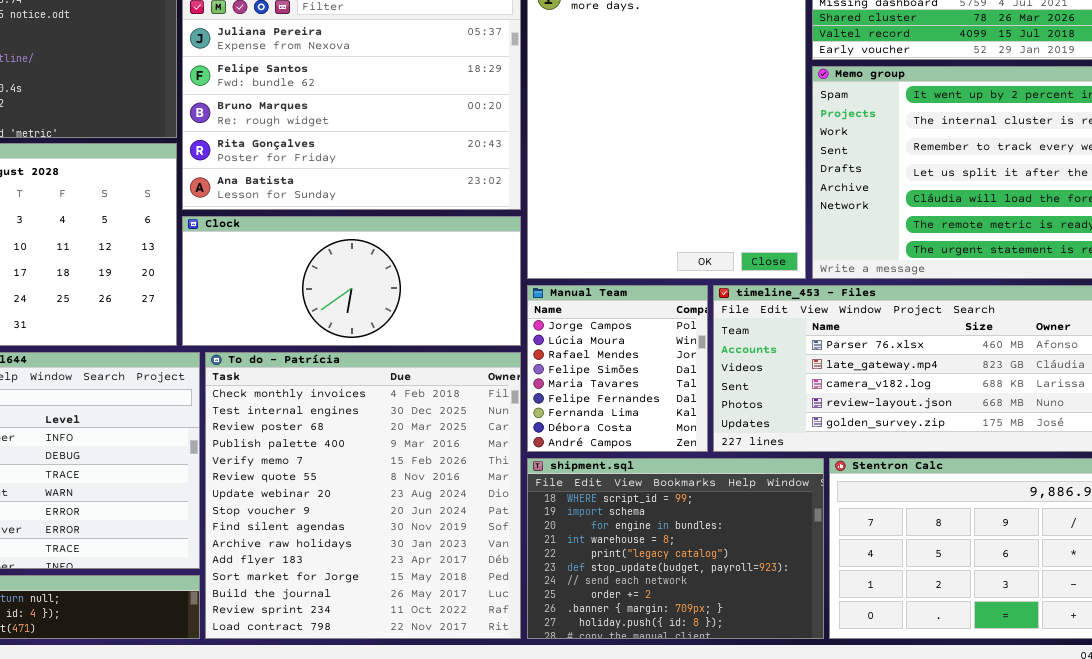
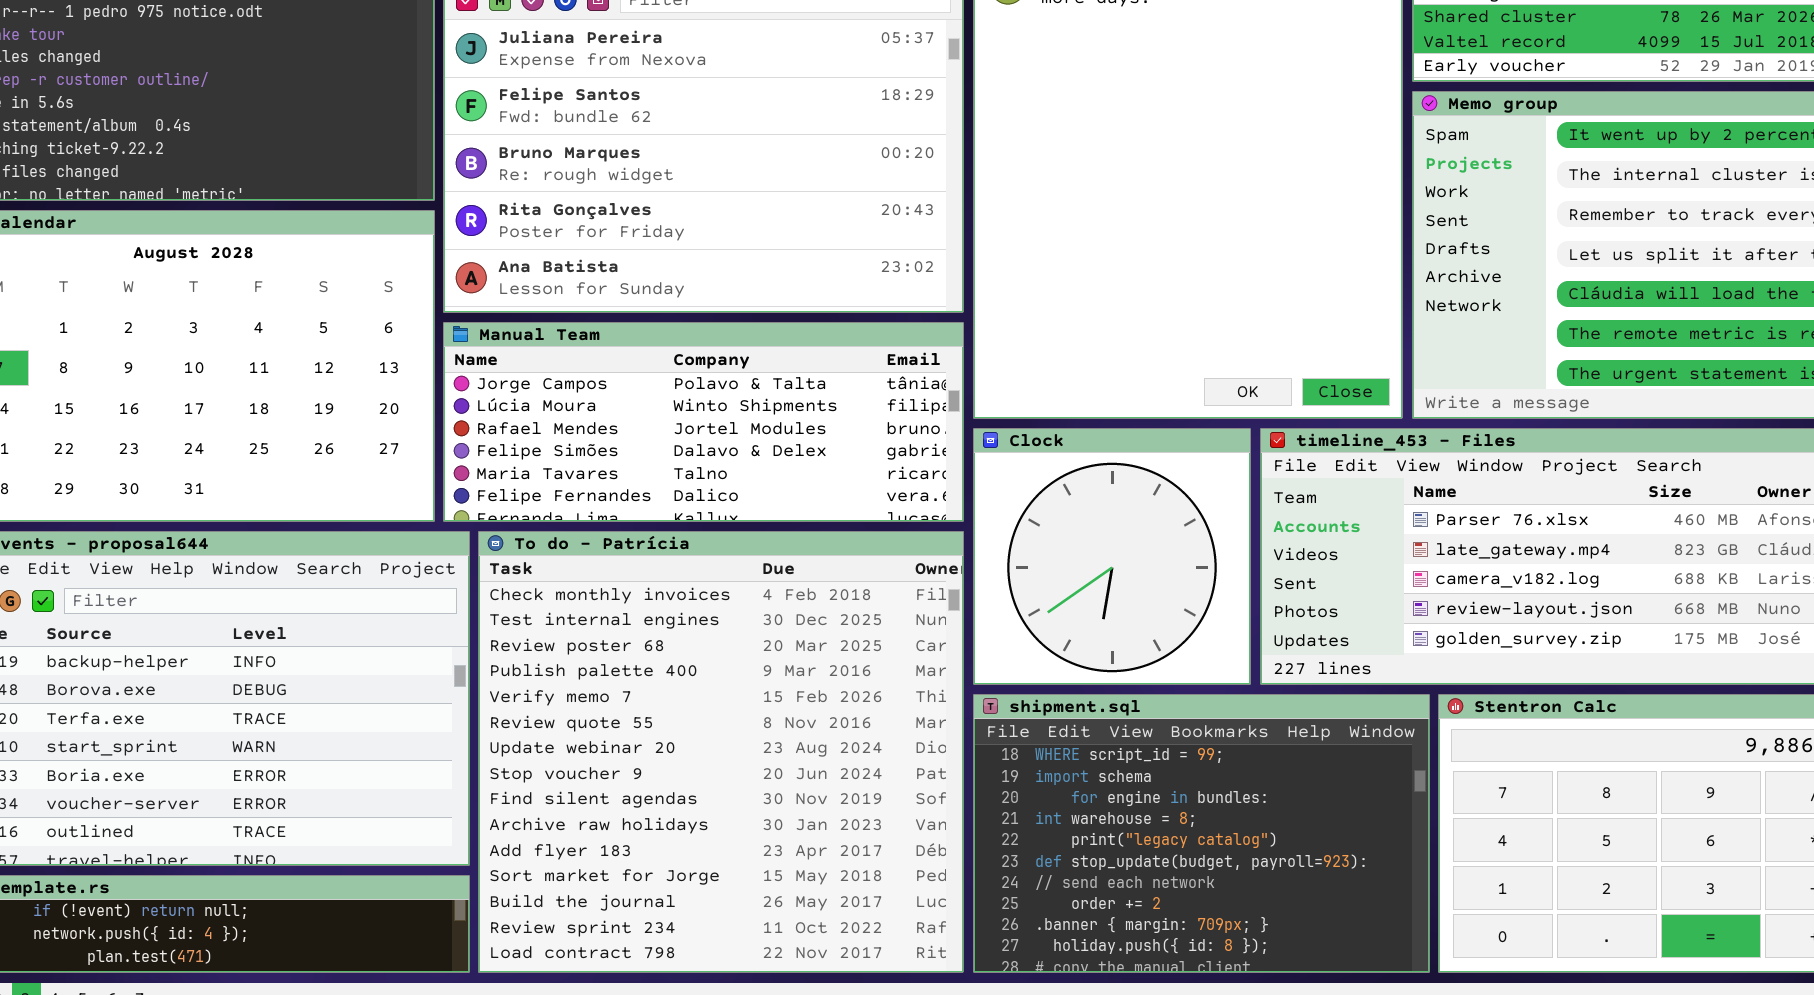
Clock: [182,216,521,346] -> [973,428,1251,685], moved, resized
Manual Team: [527,285,708,452] -> [443,322,964,522], moved, resized

